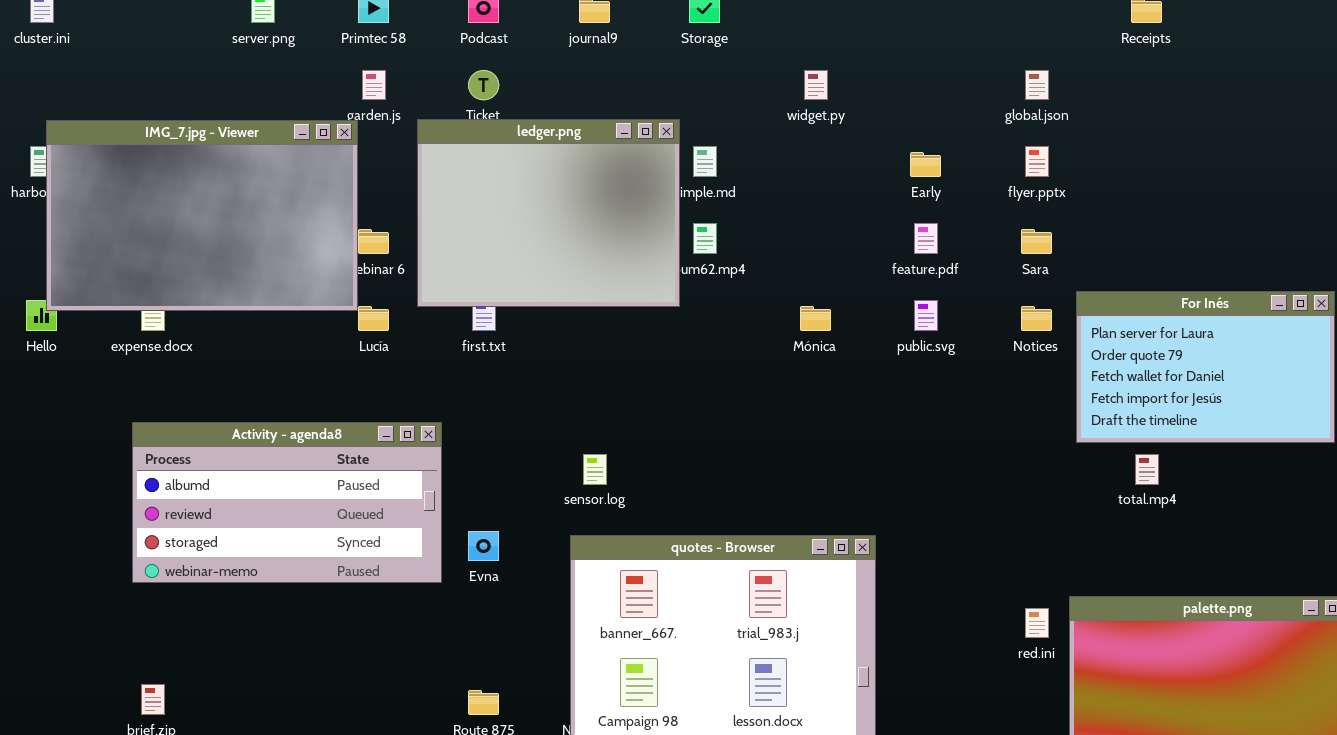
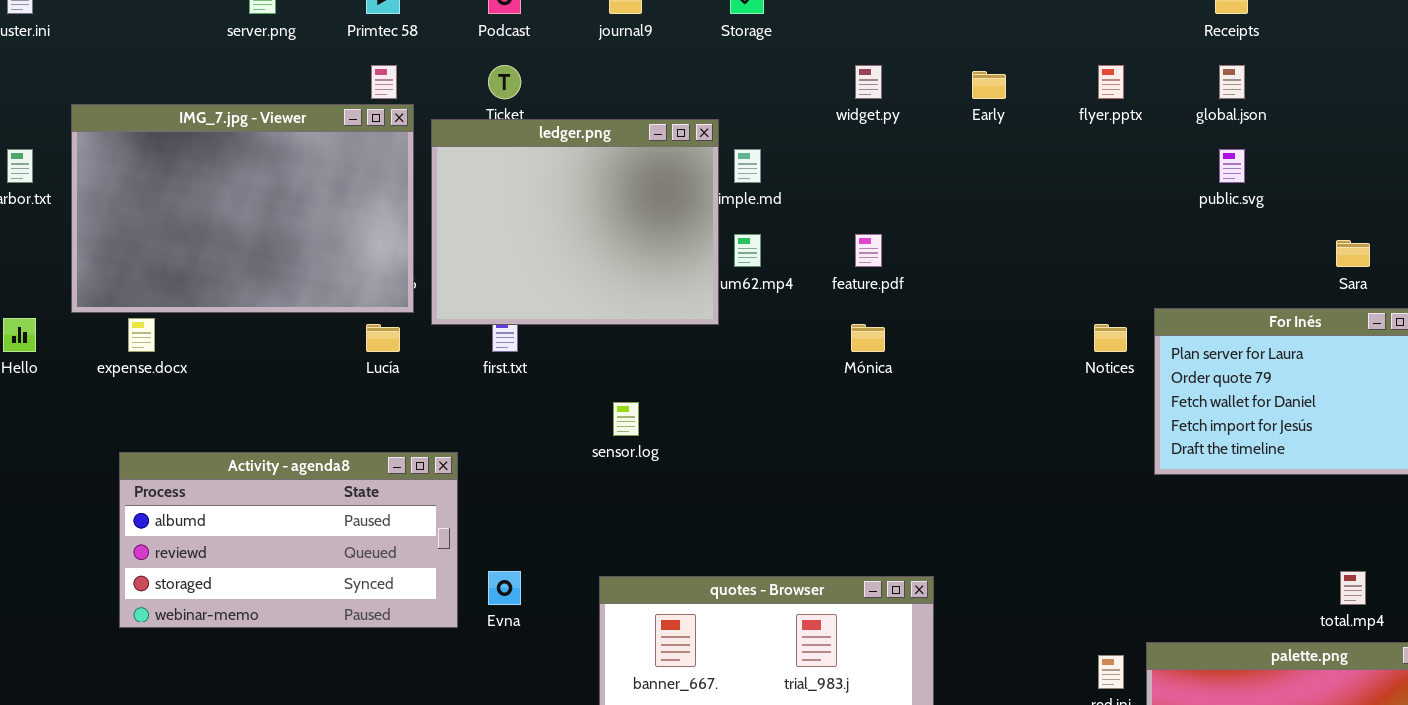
global.json: [1025,70,1049,100] -> [1219,65,1245,99], moved
IMG_7.jpg - Viewer: [46,120,358,311] -> [71,104,414,313], moved
flyer.pptx: [1025,146,1049,177] -> [1098,65,1124,99], moved
Early: [910,152,941,177] -> [972,71,1006,99], moved
feature.pdf: [914,223,938,254] -> [855,234,882,267], moved
Sara: [1021,229,1052,254] -> [1336,240,1370,267], moved
public.svg: [914,300,938,331] -> [1219,149,1245,183], moved
sensor.log: [583,454,607,485] -> [613,402,639,436], moved
total.mp4: [1135,454,1159,485] -> [1340,571,1366,605], moved

